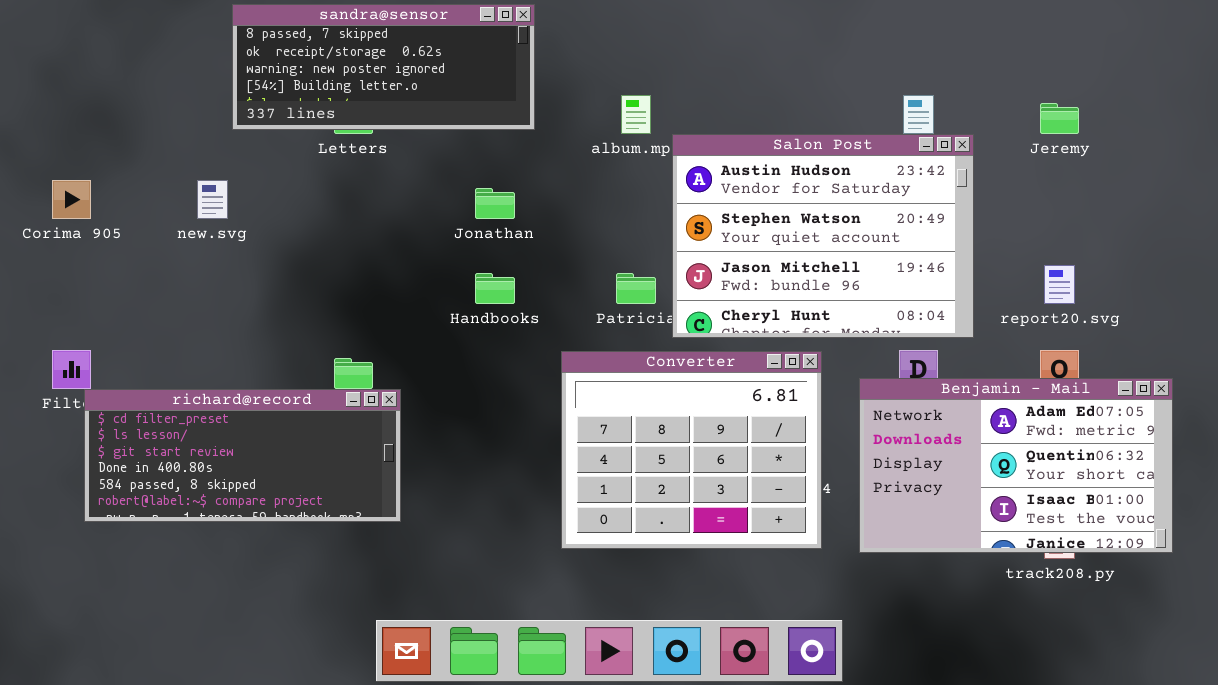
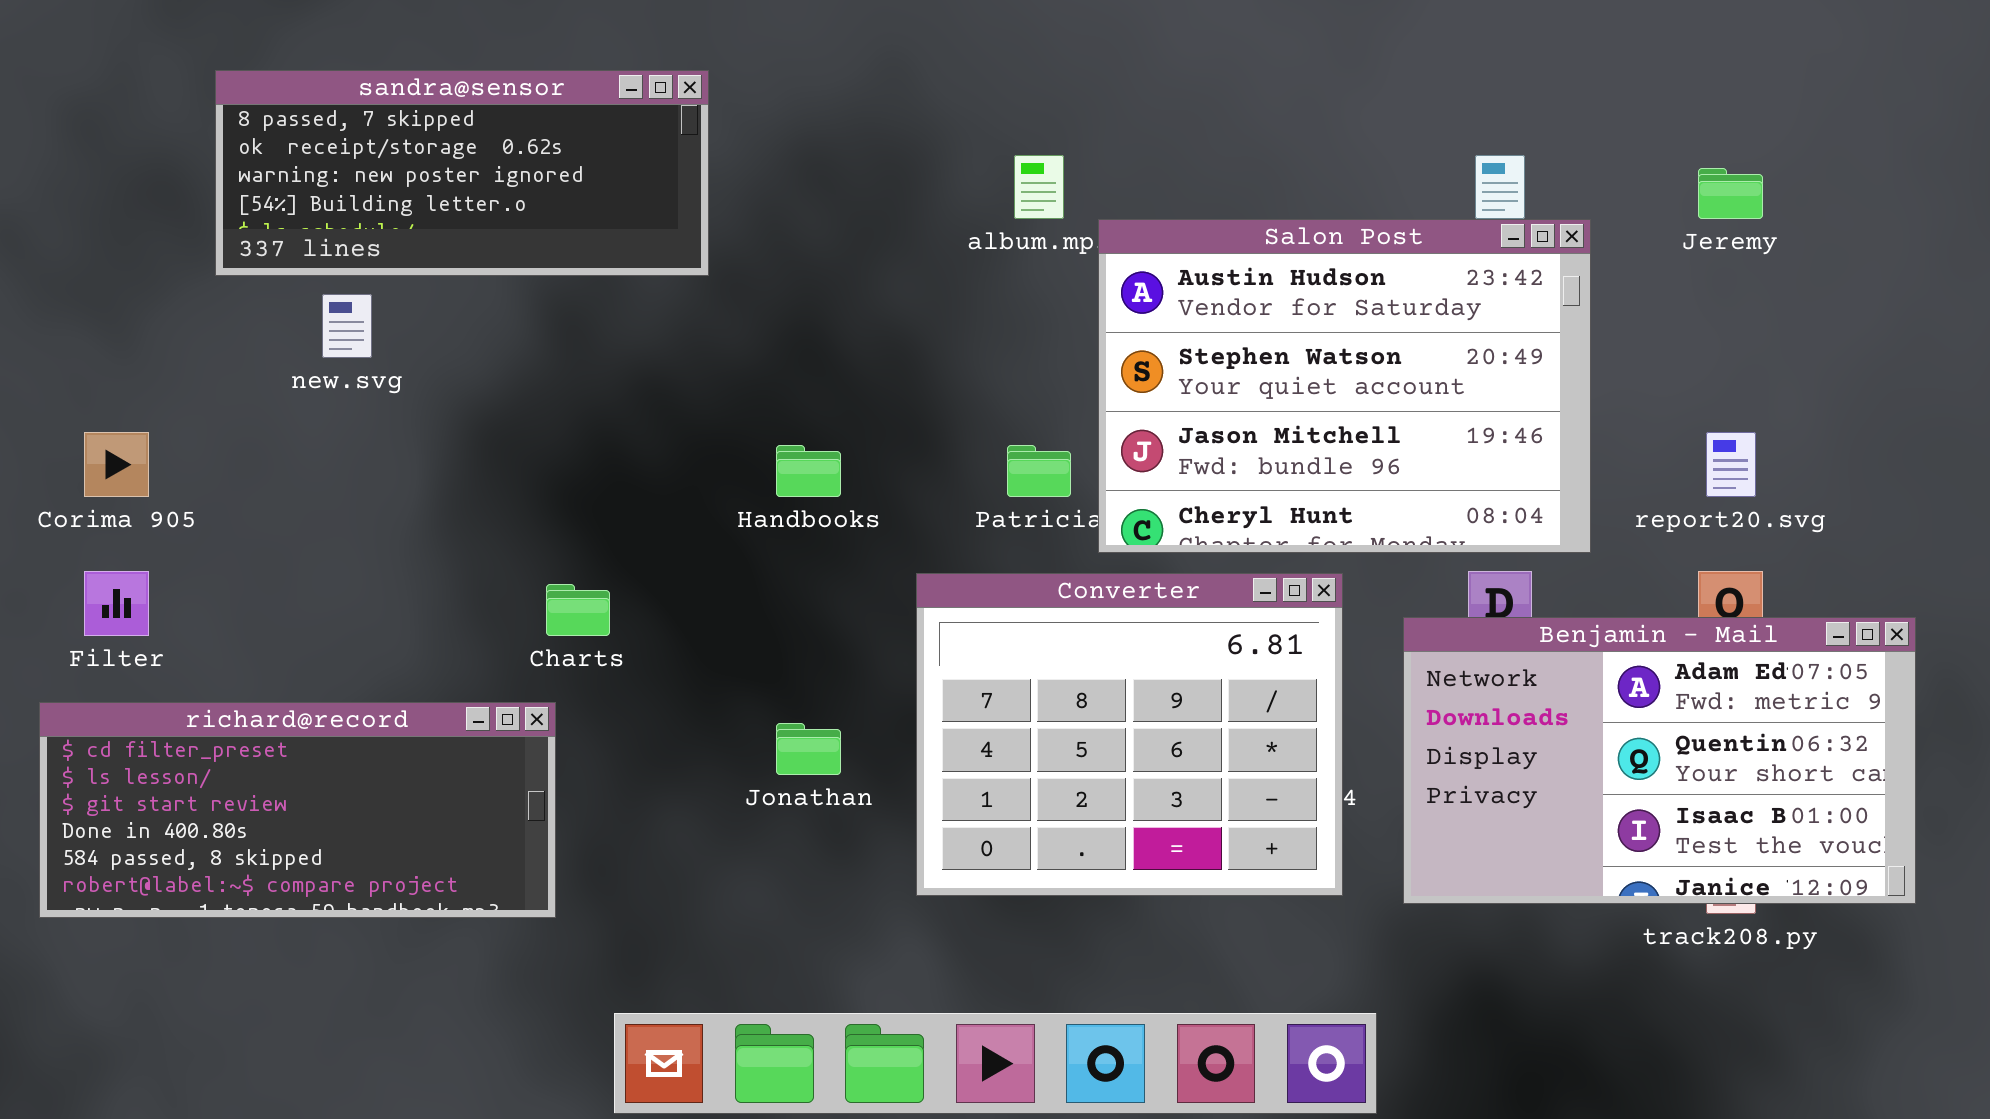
sandra@sensor: [232,4,535,130] -> [215,70,709,276], moved
Corima 905: [52,180,91,219] -> [84,432,149,497], moved
Jonathan: [475,188,515,219] -> [776,723,841,775], moved
richard@record: [84,389,401,522] -> [39,702,556,918], moved

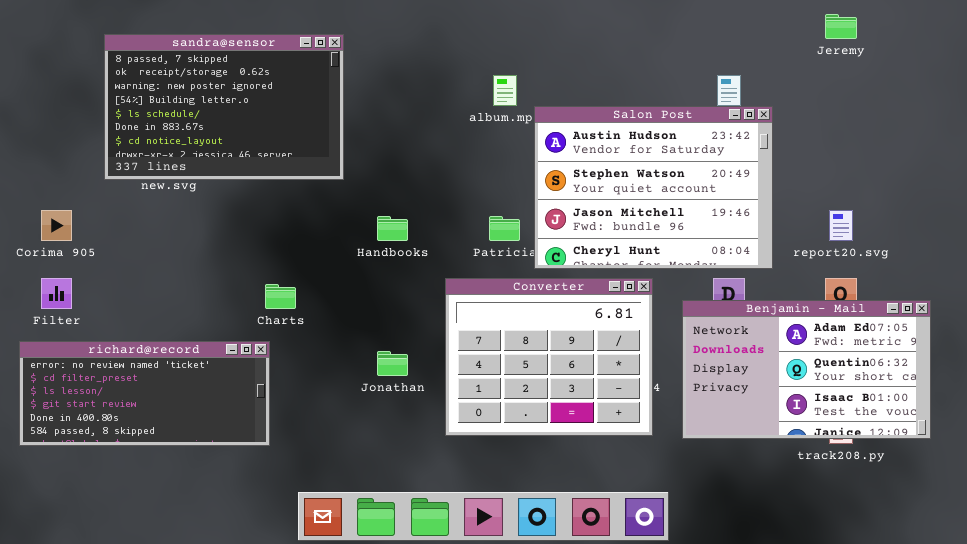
sandra@sensor: [215,70,709,276] -> [104,34,344,180], resized
Jeremy: [1698,168,1763,219] -> [825,14,857,39], moved
richard@record: [39,702,556,918] -> [19,341,270,446], scrolled up 1 row

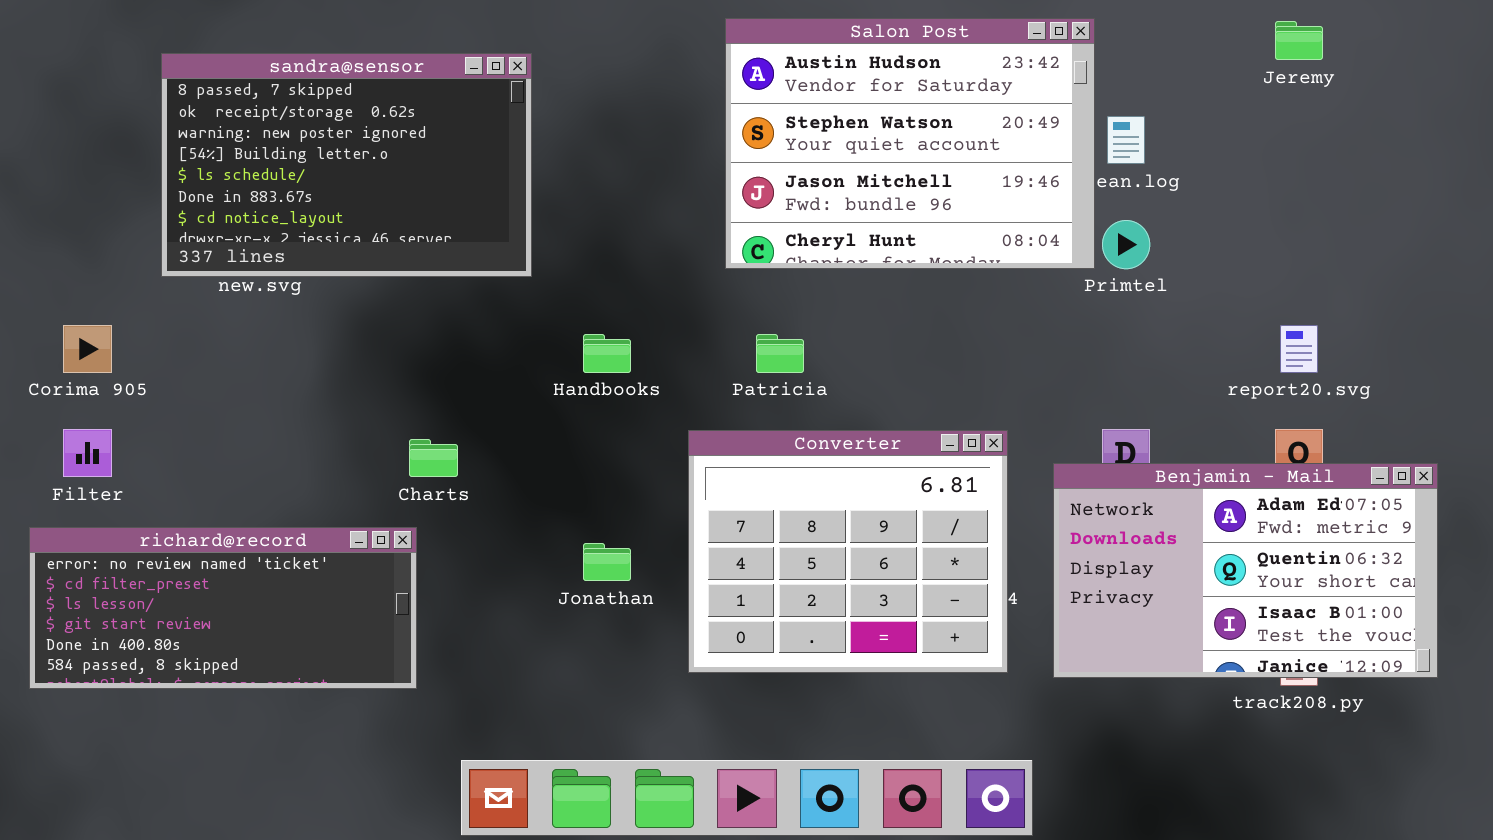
Salon Post: [534,106,773,269] -> [725,18,1095,269], moved

